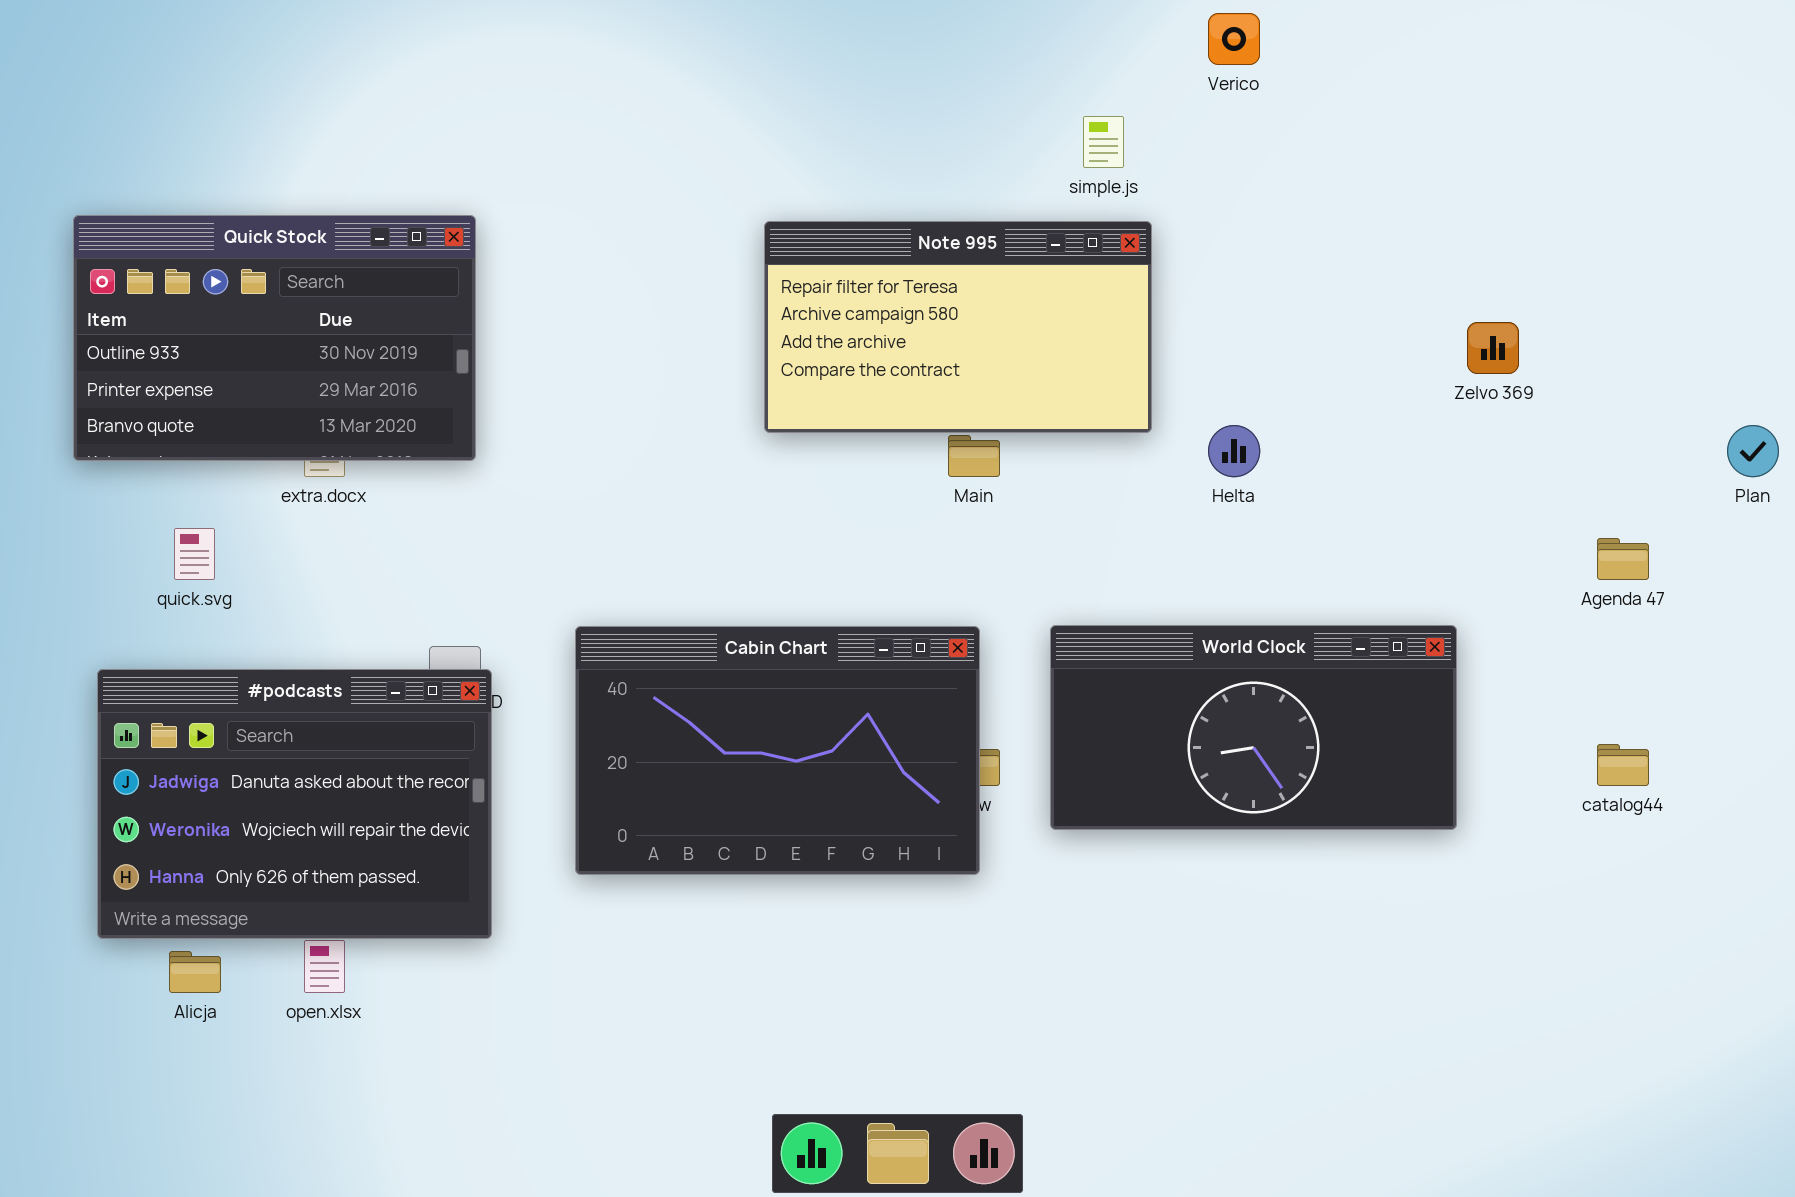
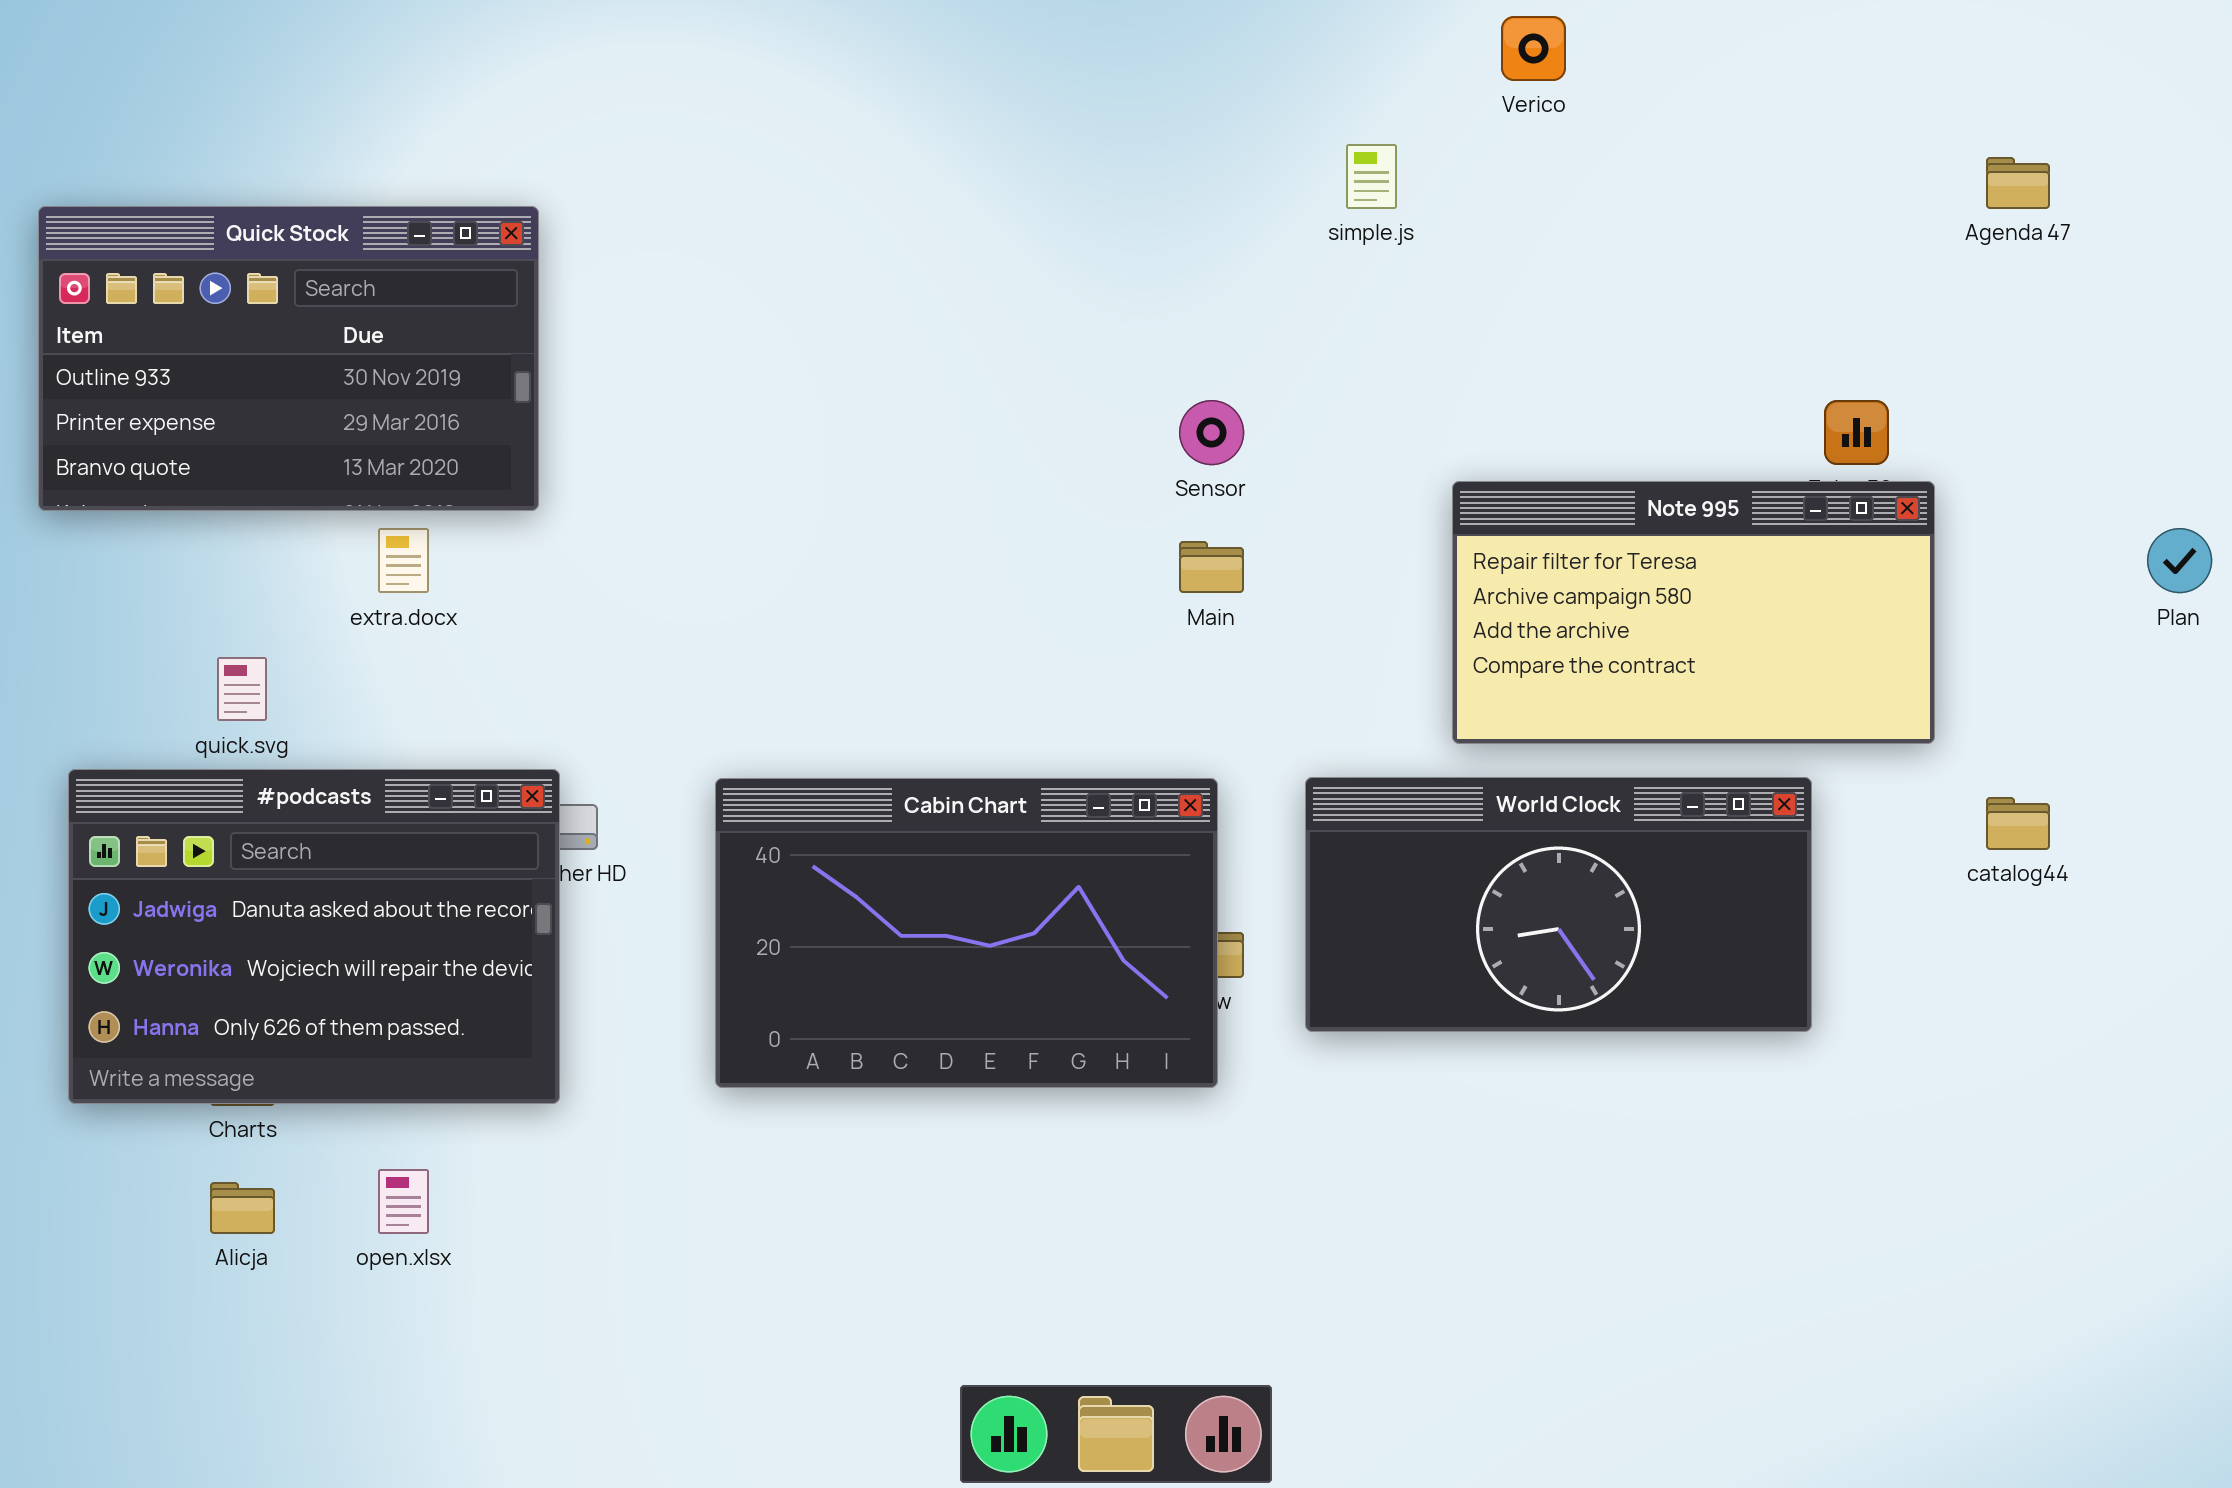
Quick Stock: [73,215,476,461] -> [38,206,539,511], moved
Note 995: [764,221,1152,433] -> [1452,481,1935,744], moved
Agenda 47: [1597,538,1649,580] -> [1986,157,2050,209], moved
#podcasts: [97,669,492,939] -> [68,769,560,1104], moved
catalog44: [1597,744,1649,786] -> [1986,797,2050,850], moved

